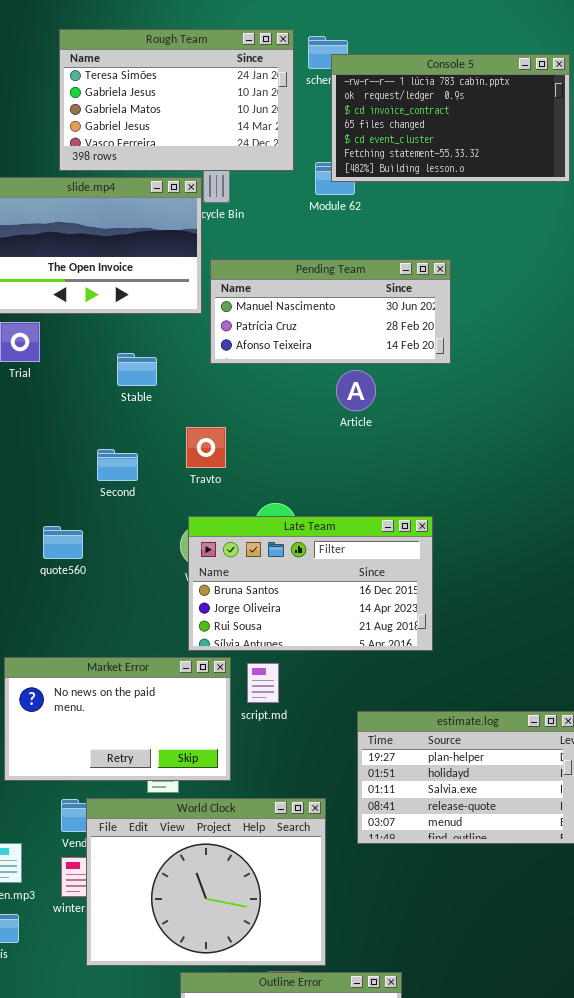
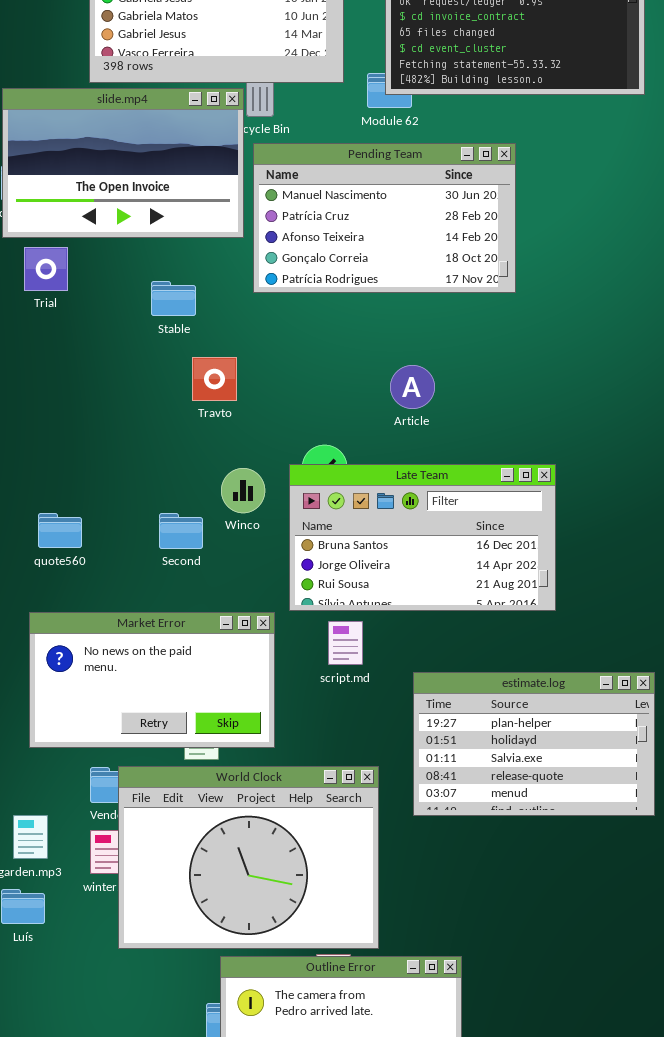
Pending Team: [210,259,451,364] -> [253,143,516,293], resized
Article: [336,370,376,411] -> [390,365,435,409], moved
Travto: [186,427,226,468] -> [192,357,237,401], moved
Second: [97,449,138,481] -> [159,513,203,549], moved
Late Team: [188,516,433,651] -> [289,464,556,611], moved
quote560: [43,526,83,559] -> [38,513,82,548], moved
script.md: [247,663,279,703] -> [328,621,363,665], moved

